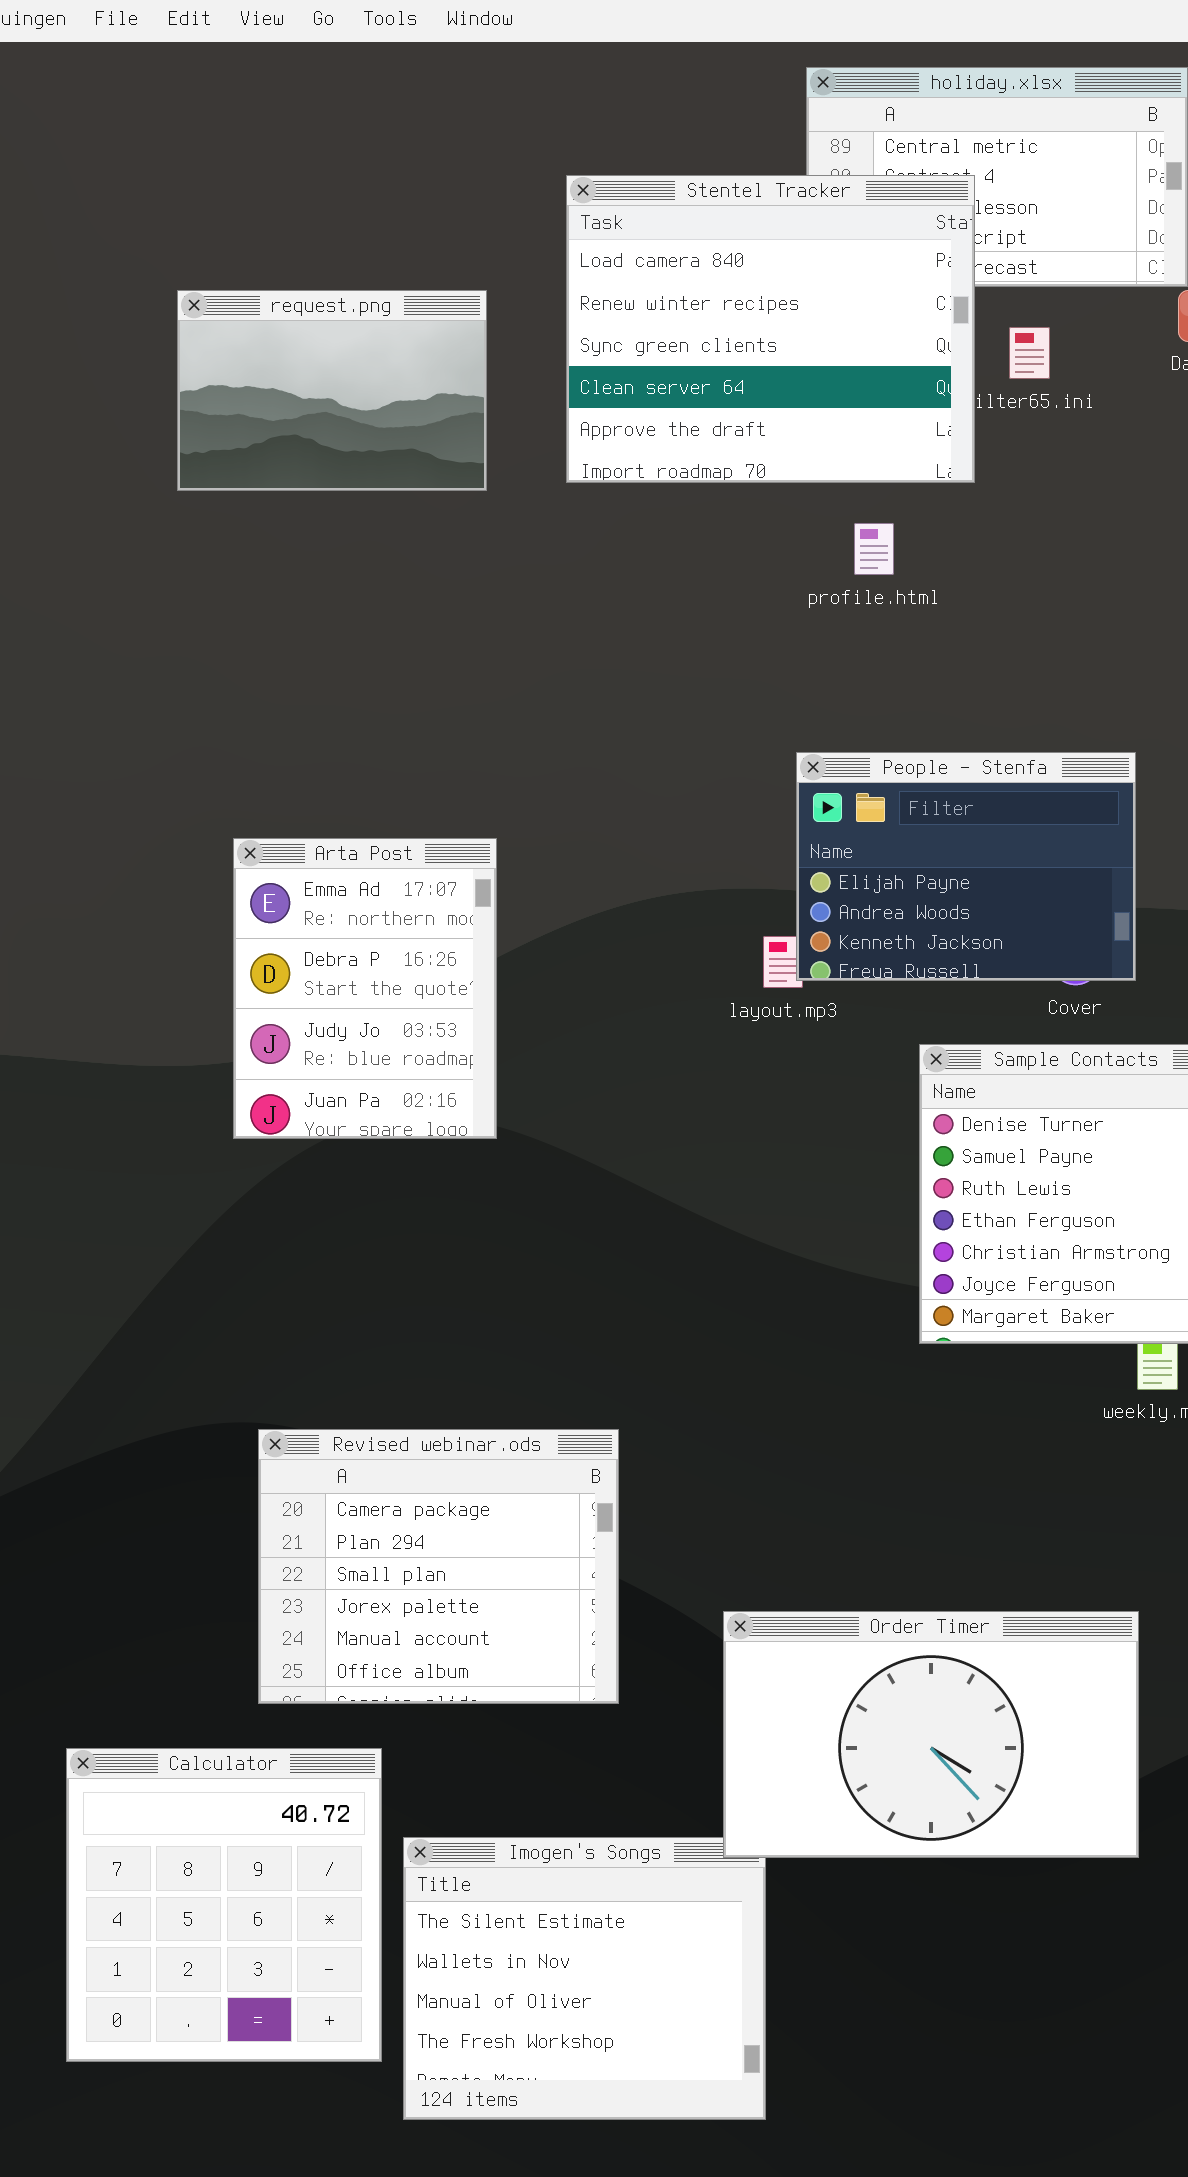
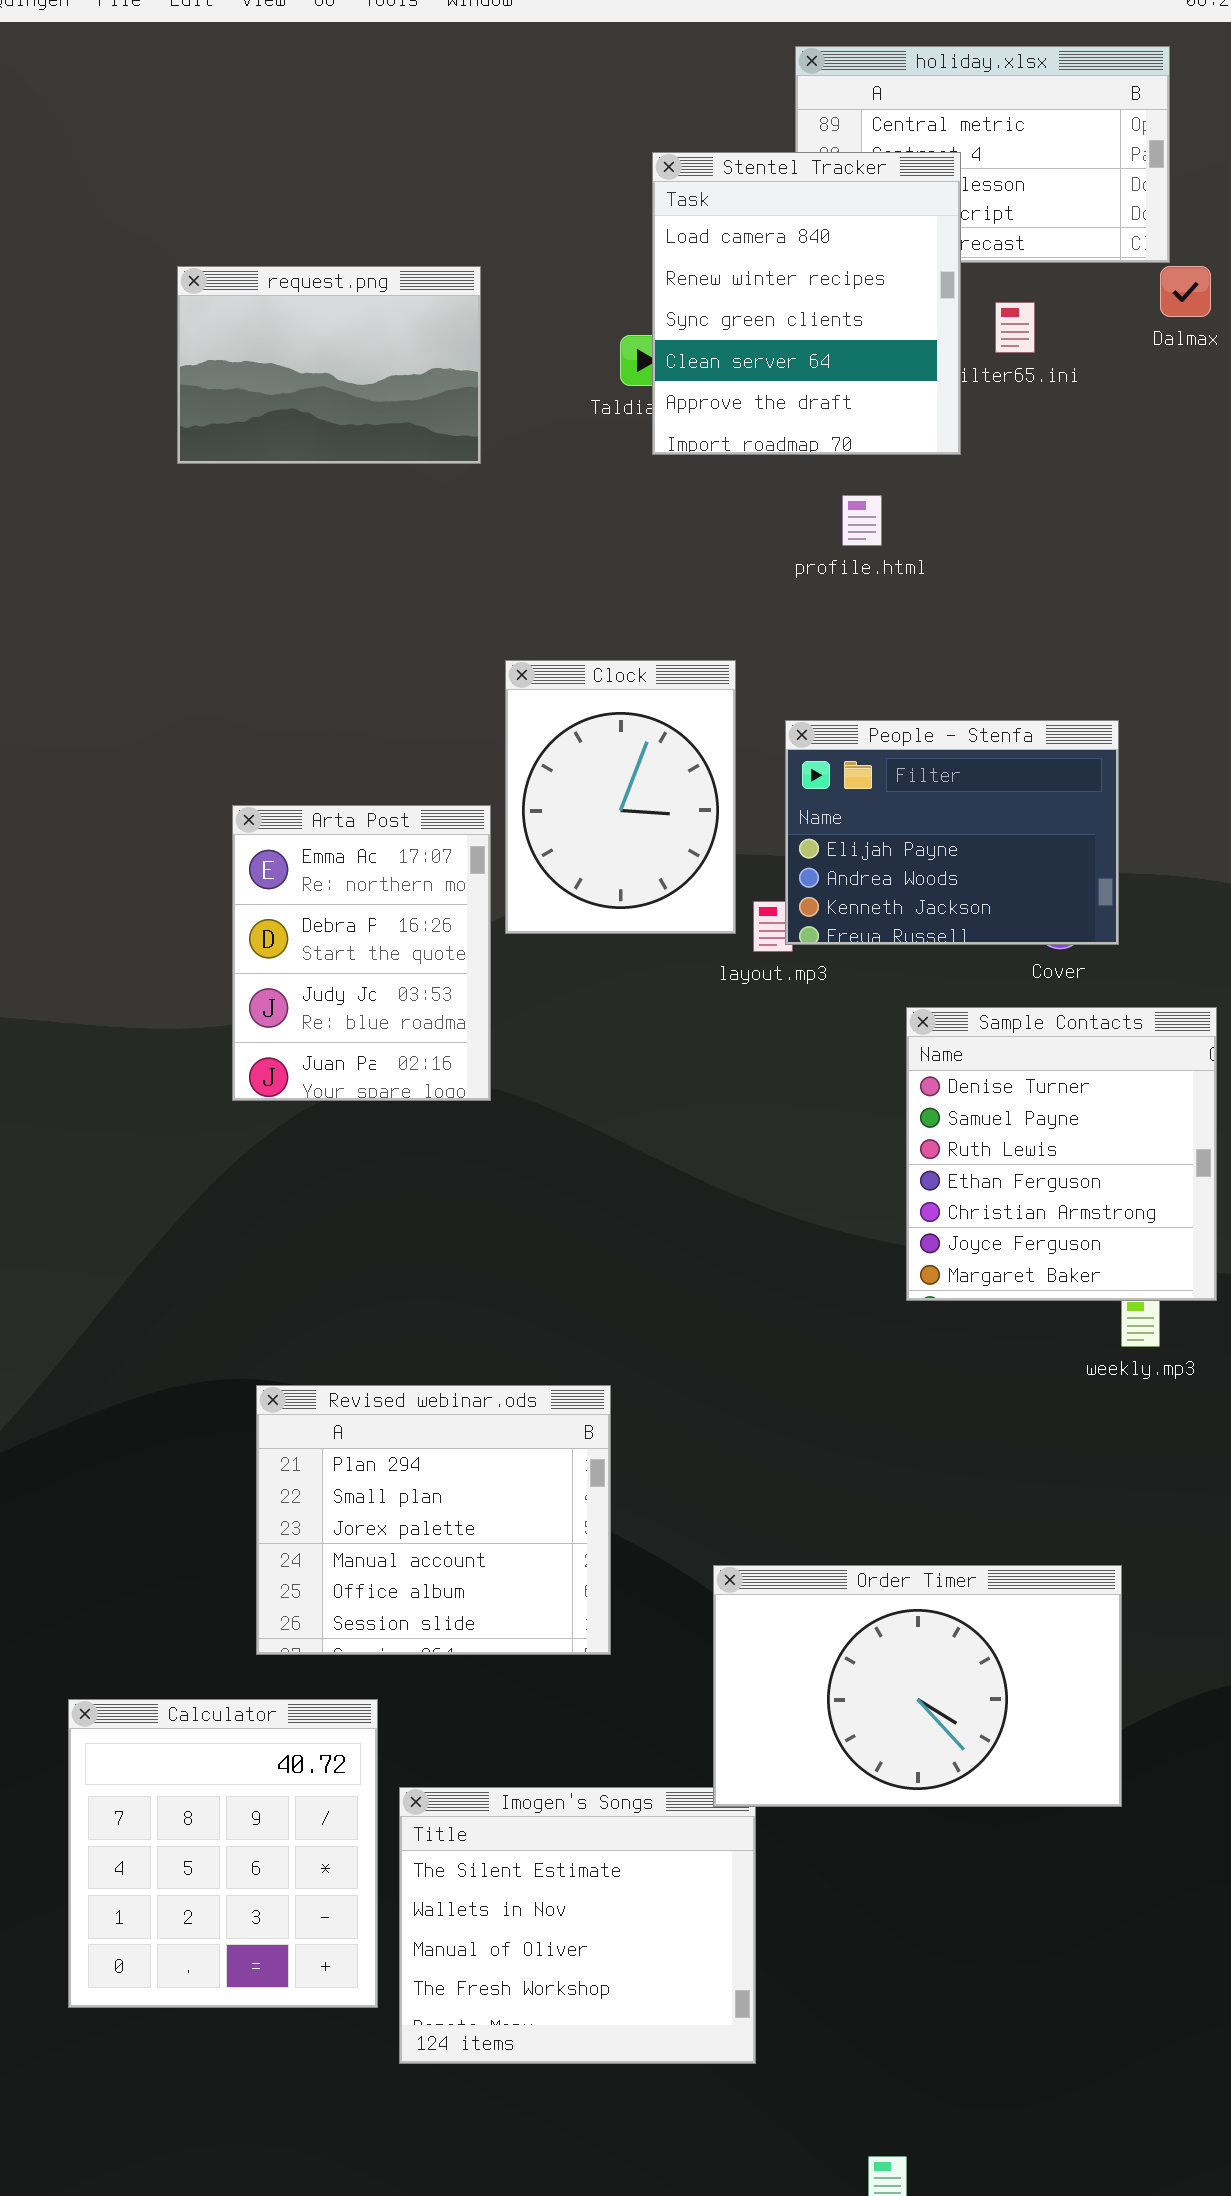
Stentel Tracker: [566,175,975,483] -> [652,152,961,455], resized
Clock: none -> [505,660,736,934], opened
Revised webinar.ods: [258,1429,619,1704] -> [256,1385,611,1655], scrolled down 1 row

